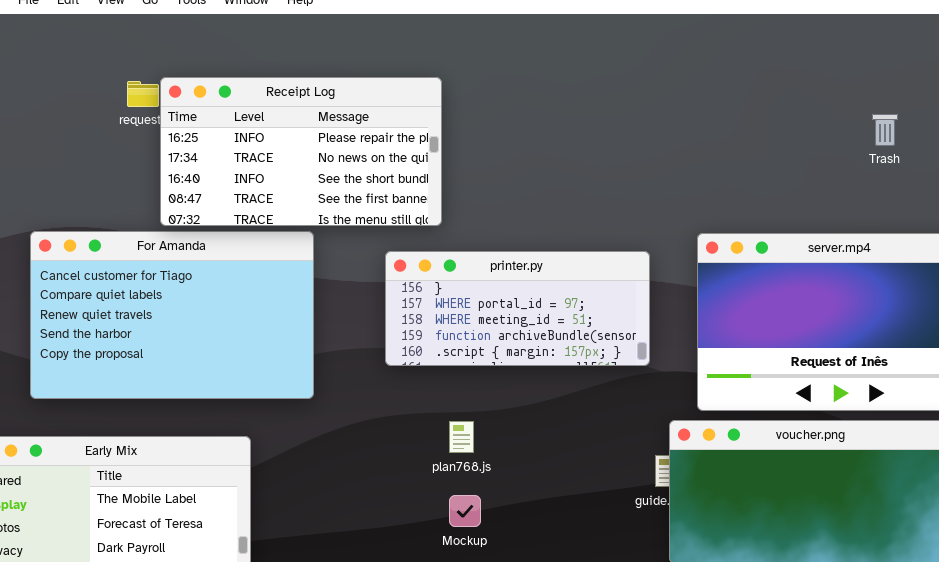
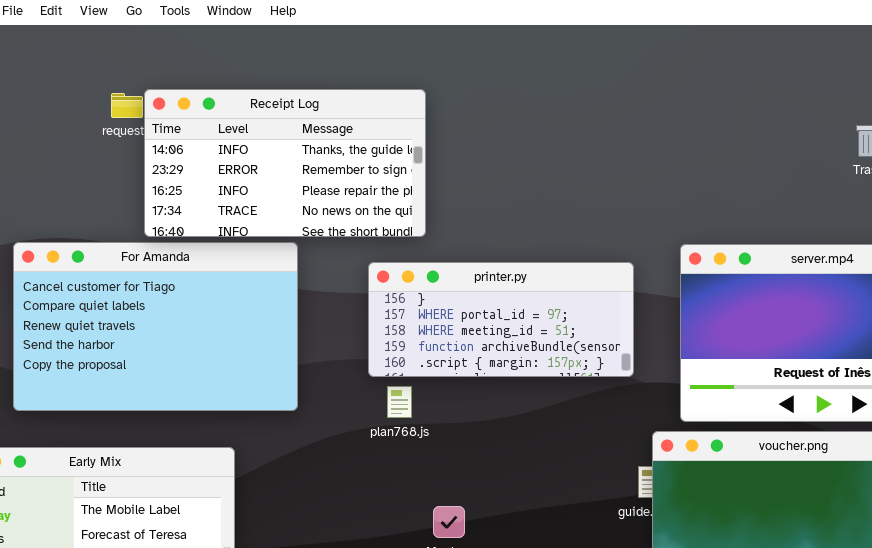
Receipt Log: [160,77,442,226] -> [144,89,426,237], scrolled up 2 rows
plan768.js: [449,421,474,453] -> [387,386,412,418], moved

